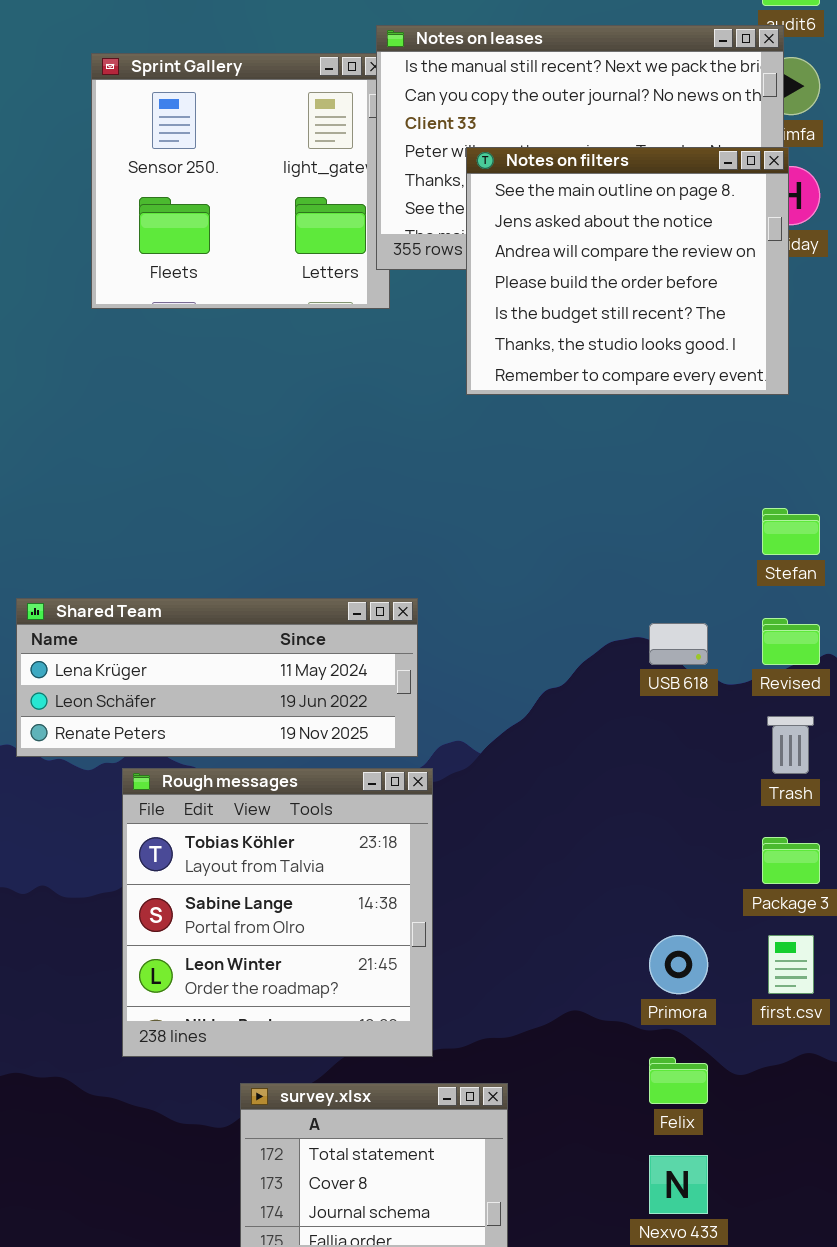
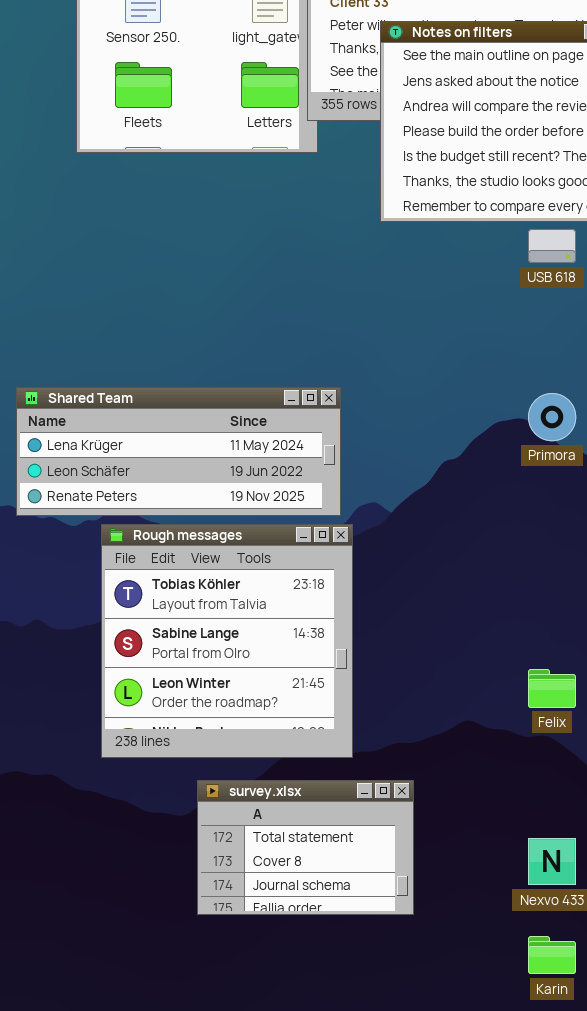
USB 618: [649,623,708,665] -> [528,229,576,263], moved
Primora: [649,935,708,994] -> [528,393,576,441], moved
Felix: [649,1057,708,1104] -> [528,669,576,708], moved

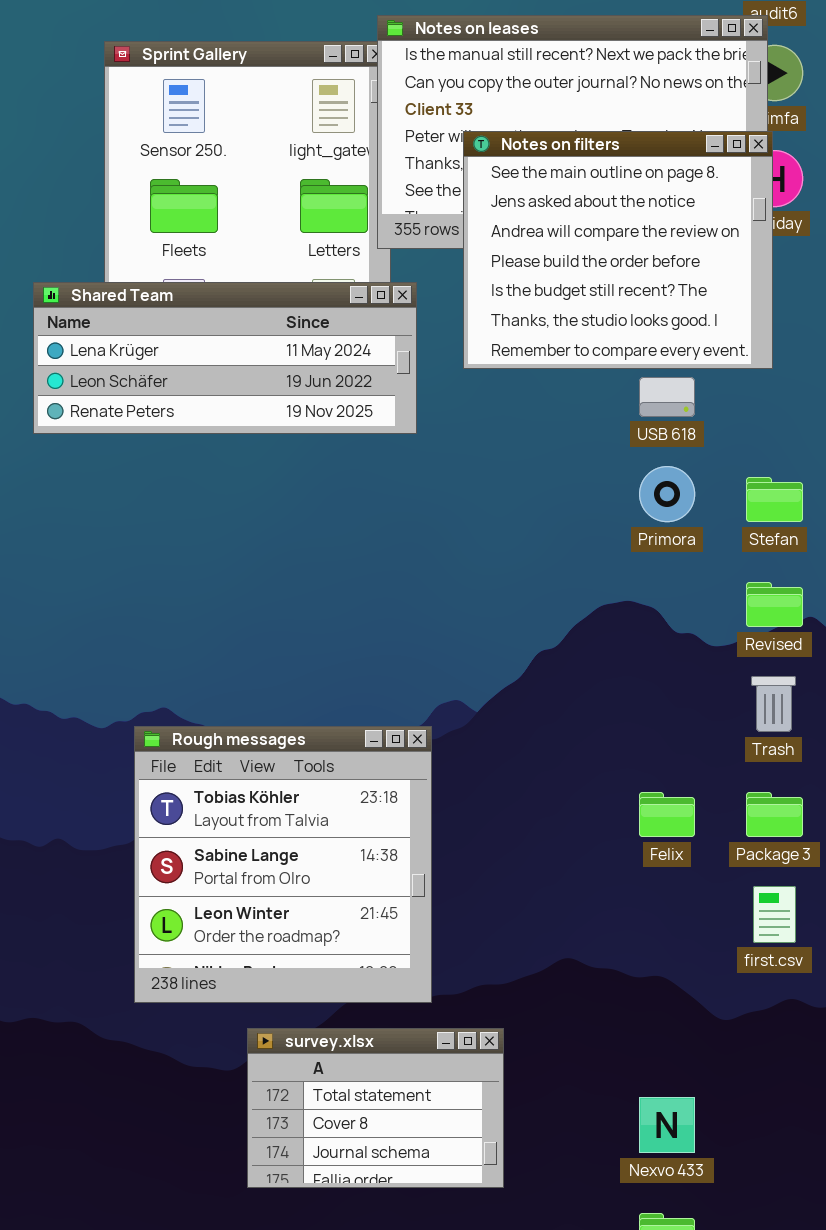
Shared Team: [16,387,341,516] -> [33,282,417,434], moved
Primora: [528,393,576,441] -> [639,466,695,522], moved
Felix: [528,669,576,708] -> [639,792,695,837], moved

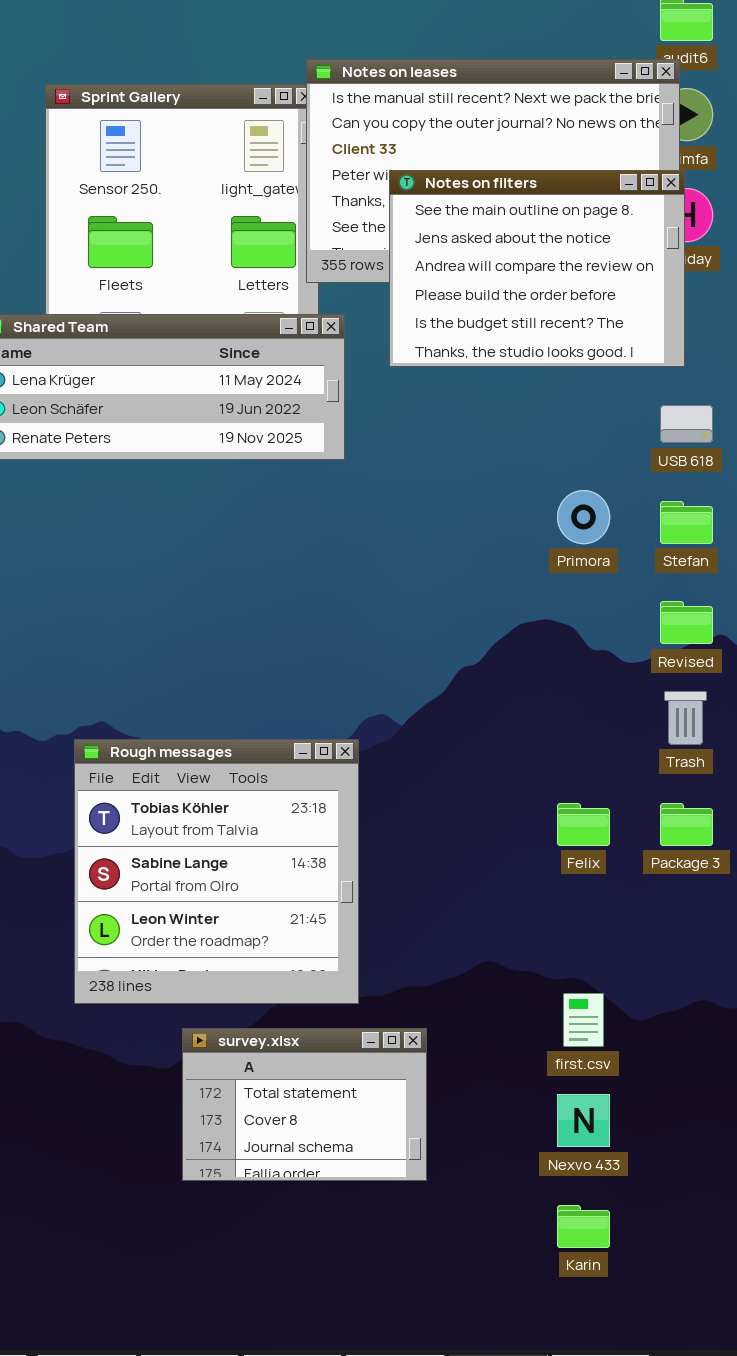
Notes on filters: [463,131,773,369] -> [389,170,685,367], resized
USB 618: [639,377,695,417] -> [660,405,713,443], moved
first.csv: [753,886,796,943] -> [563,993,604,1047], moved

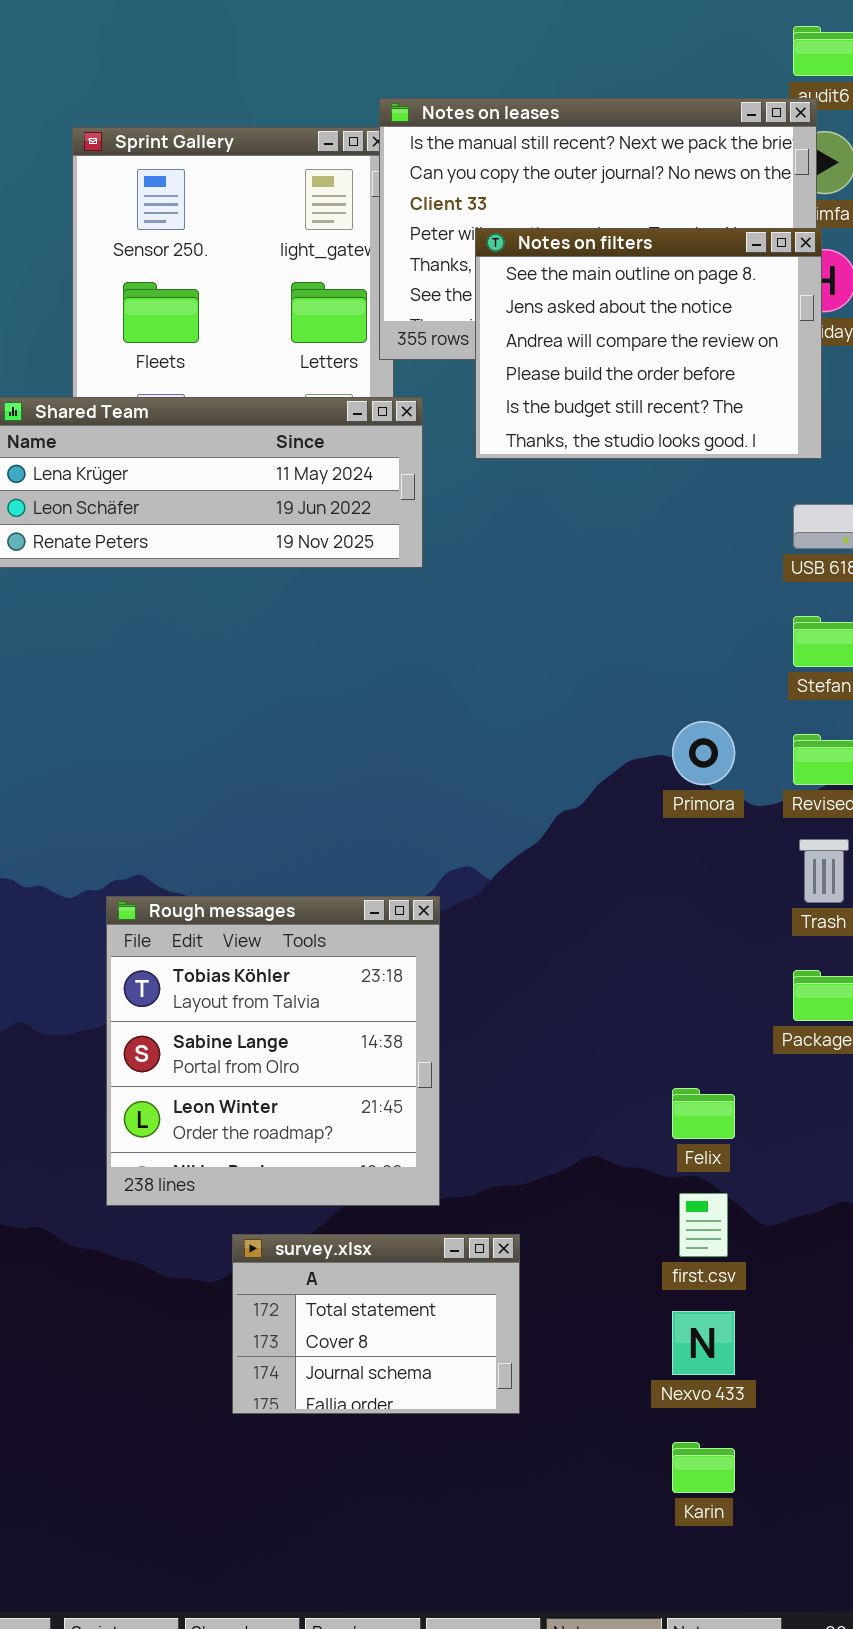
Primora: [557,490,610,544] -> [672,721,735,785], moved
Felix: [557,803,610,846] -> [672,1088,735,1139], moved

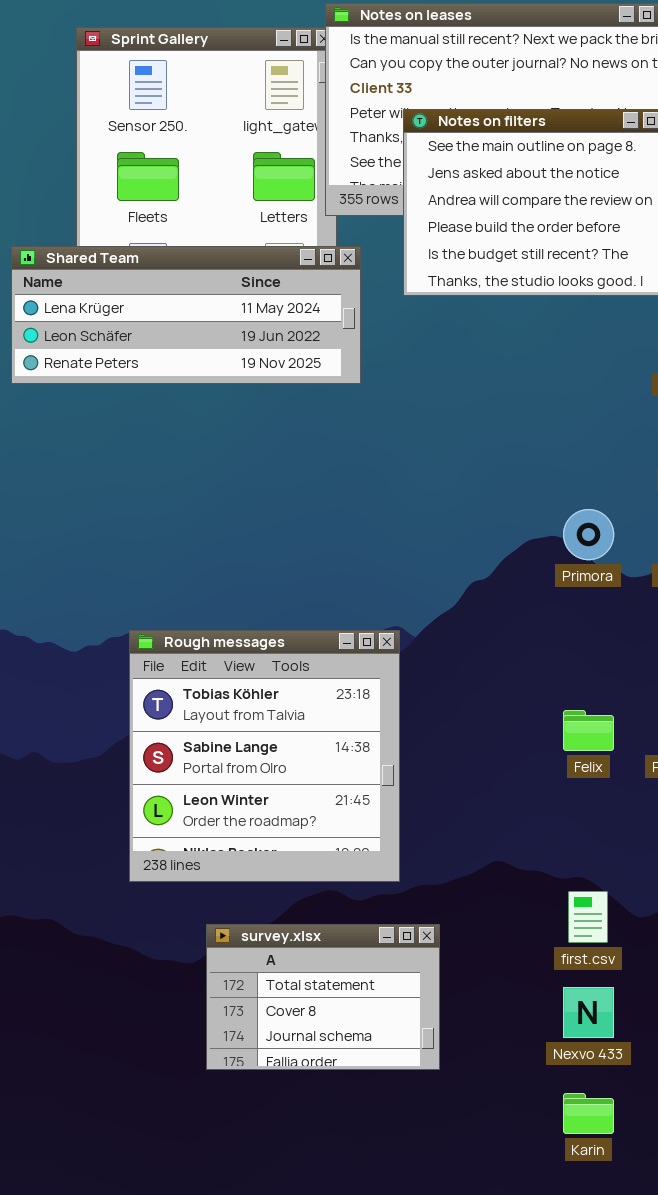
Rough messages: [106,896,440,1206] -> [129,630,400,882], moved
Felix: [672,1088,735,1139] -> [563,710,614,751], moved

